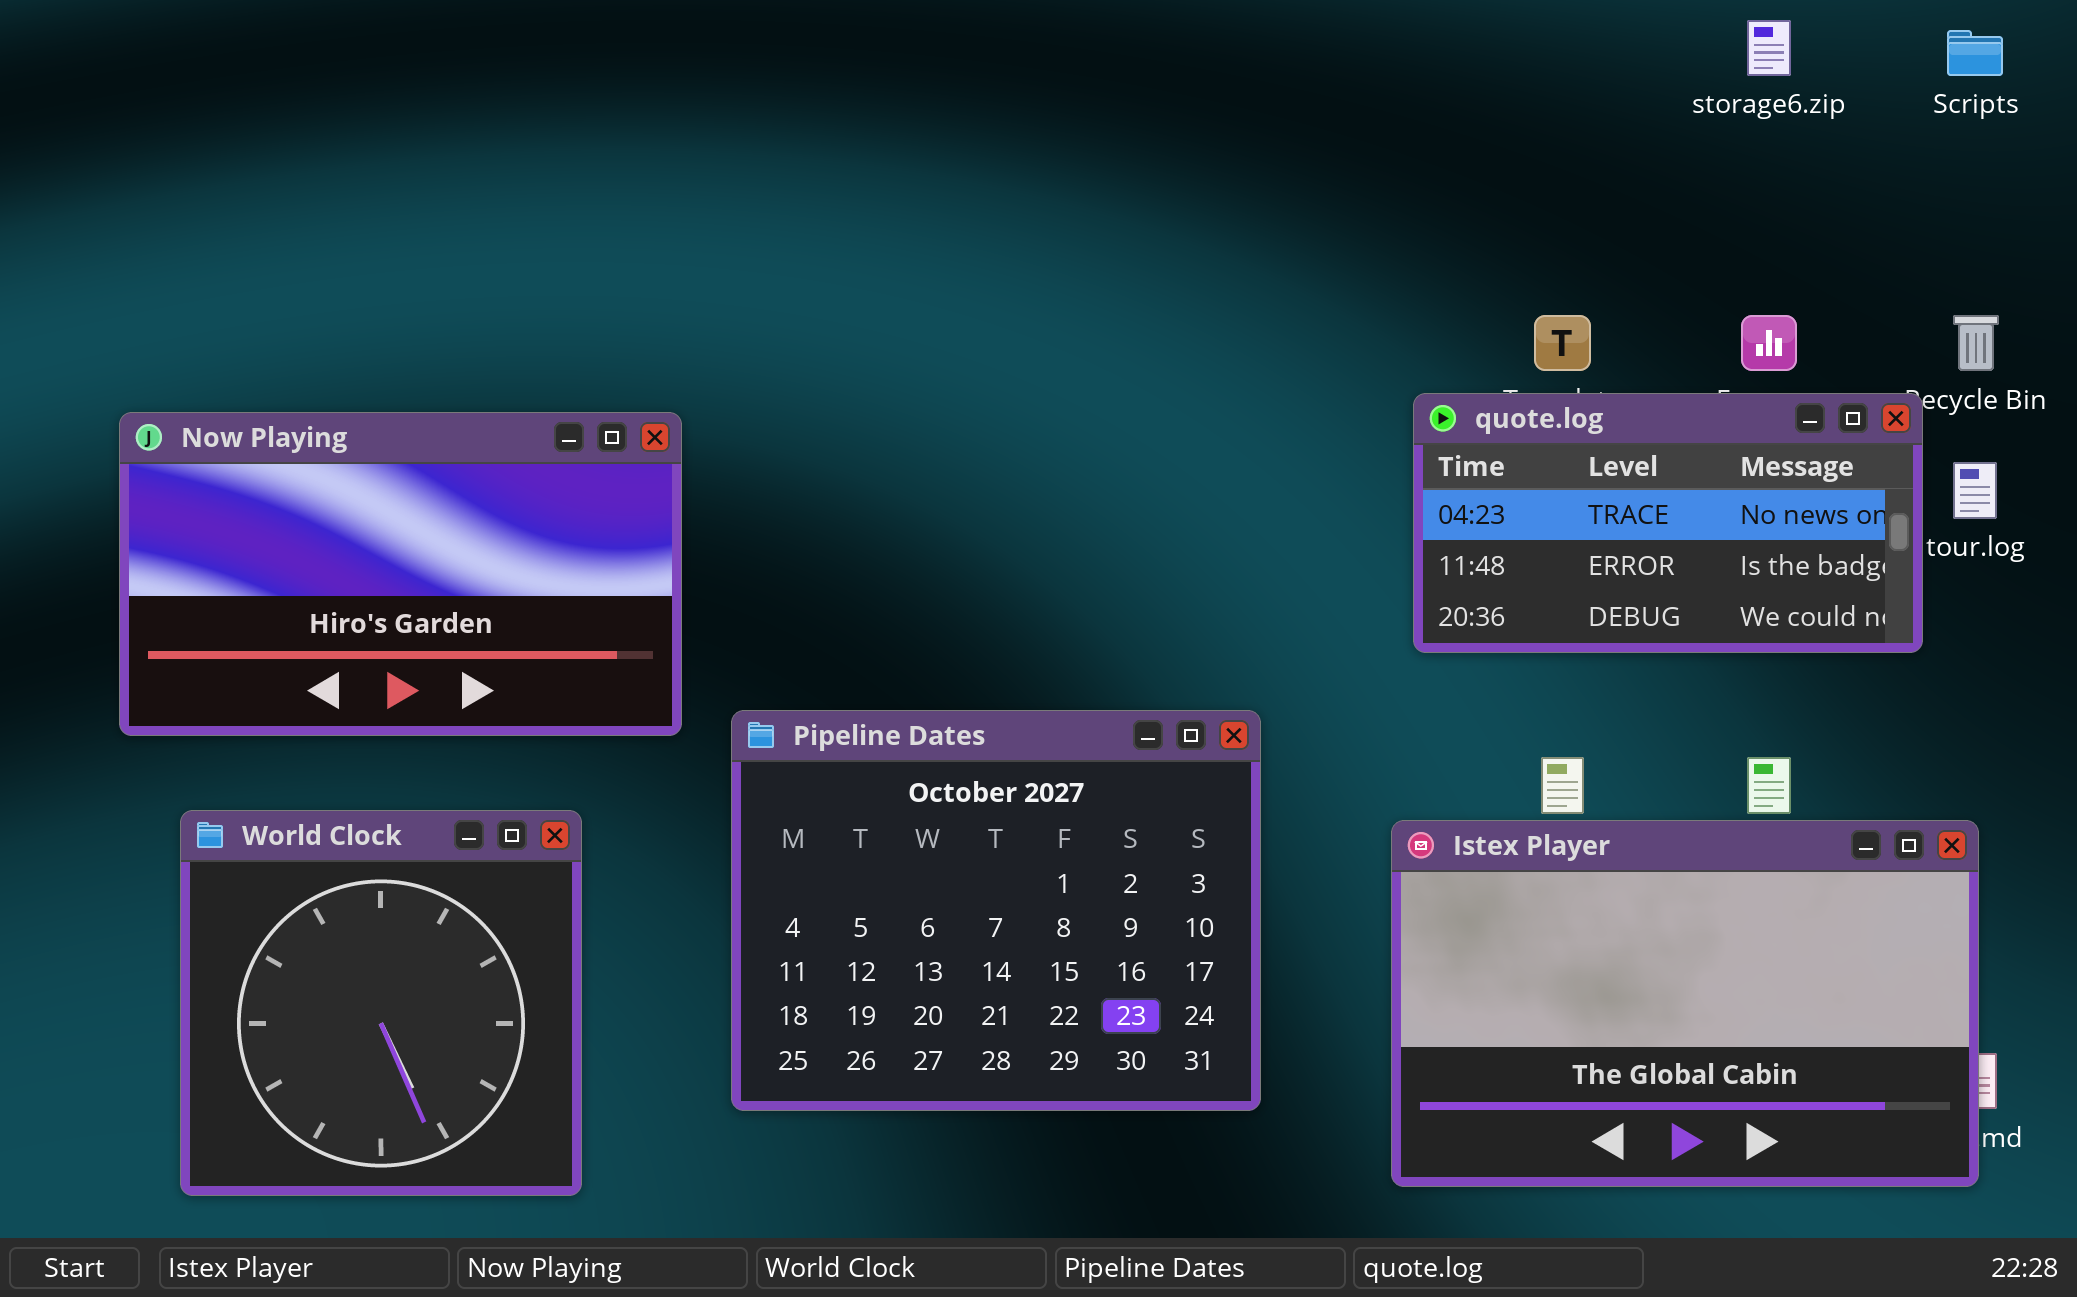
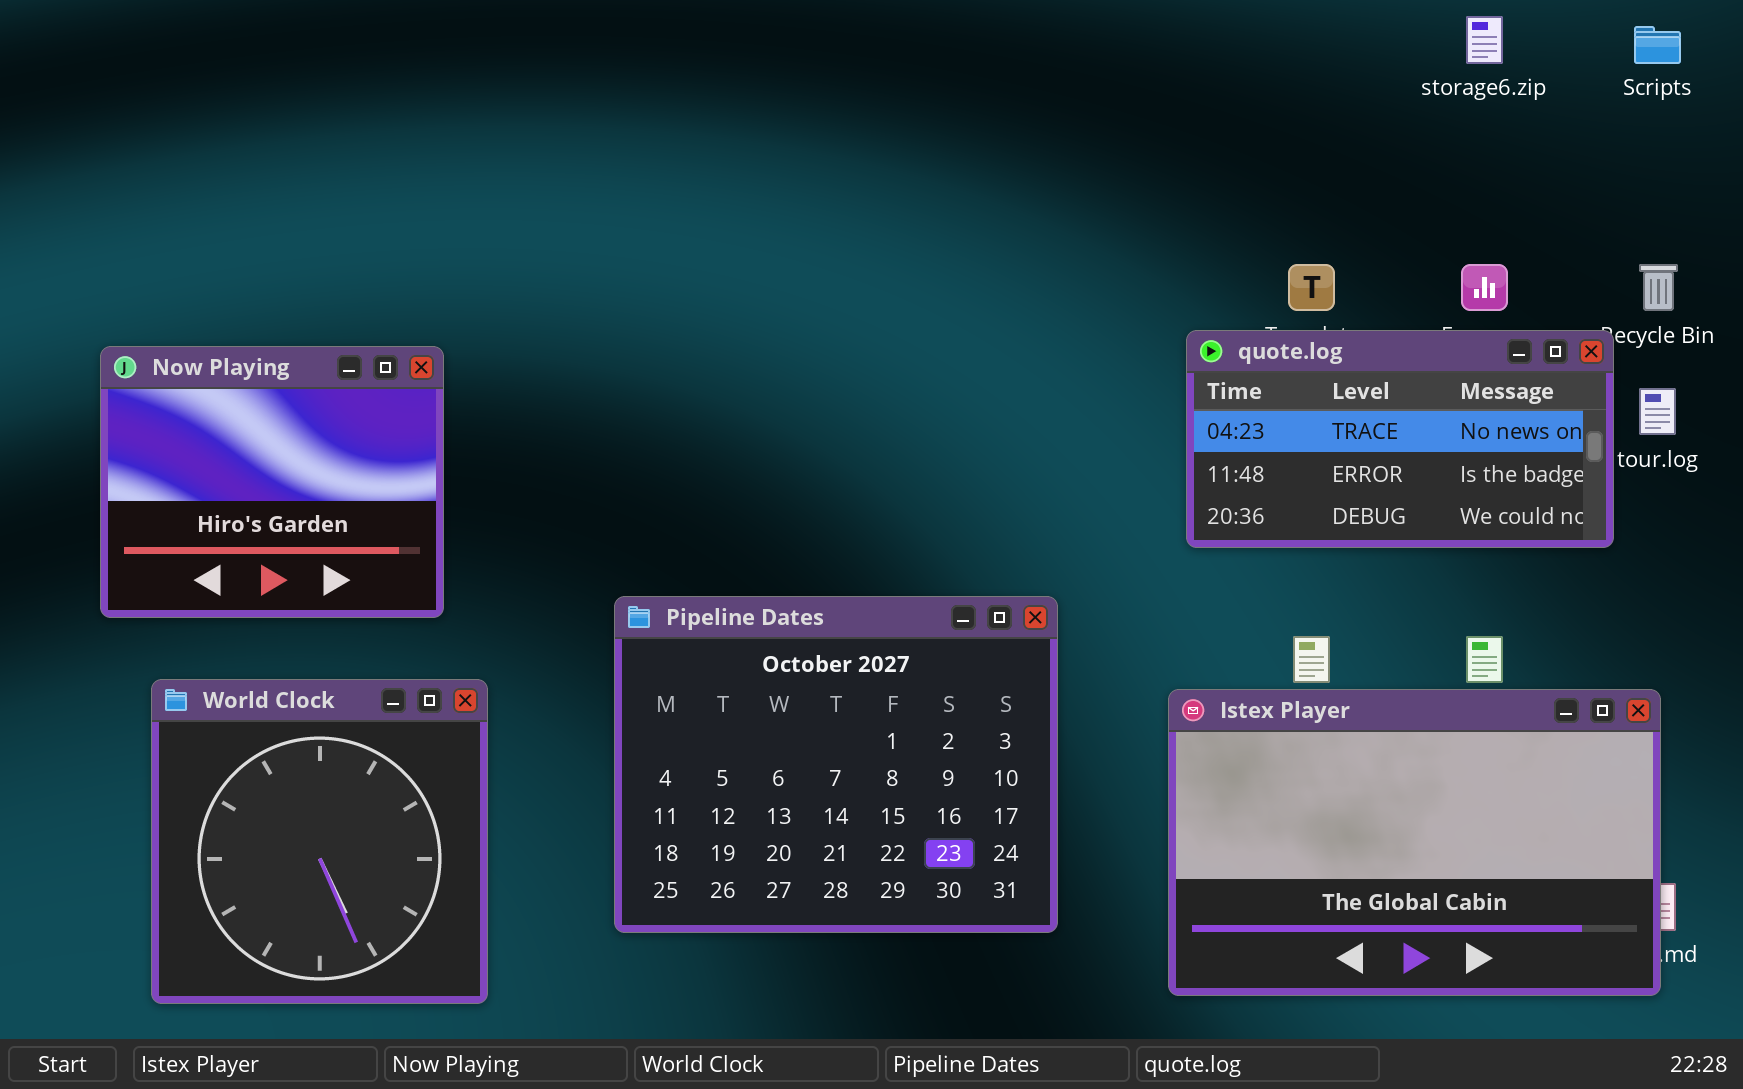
Now Playing: [119,412,682,736] -> [100,346,444,618], resized

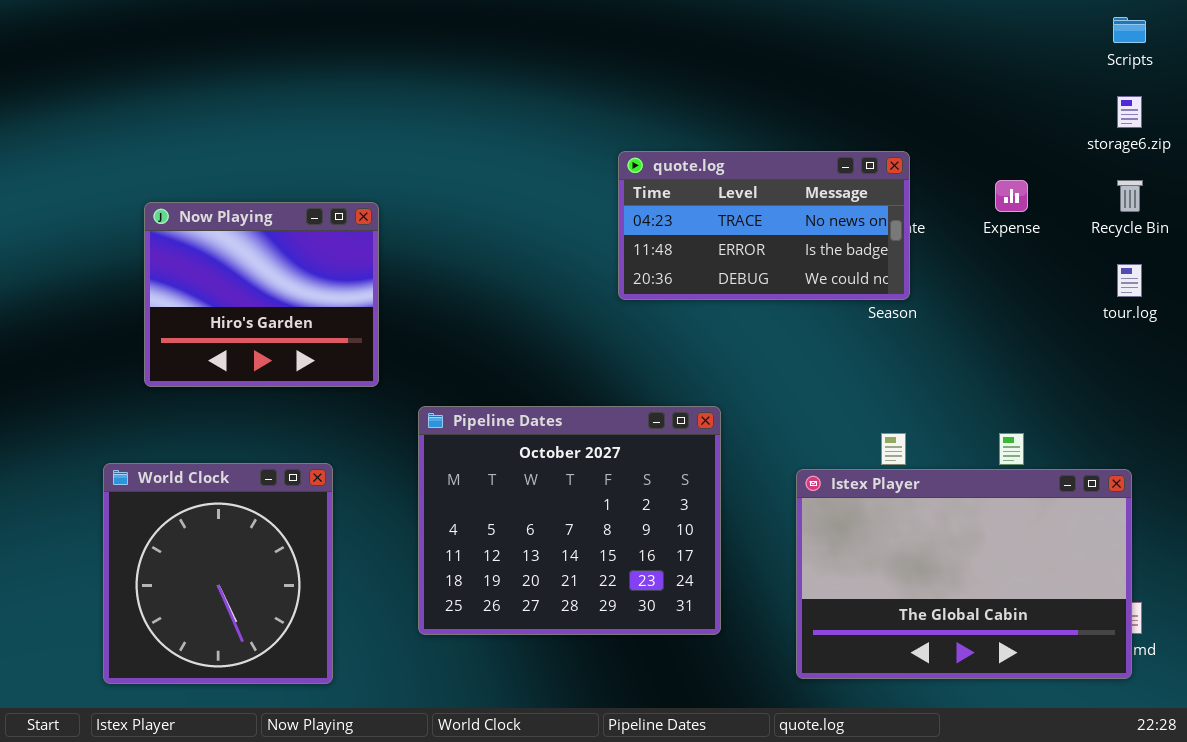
storage6.zip: [1466,16,1503,64] -> [1117,96,1142,128], moved
quote.log: [1186,330,1614,548] -> [618,151,910,300], moved
Now Playing: [100,346,444,618] -> [144,202,379,387], moved

